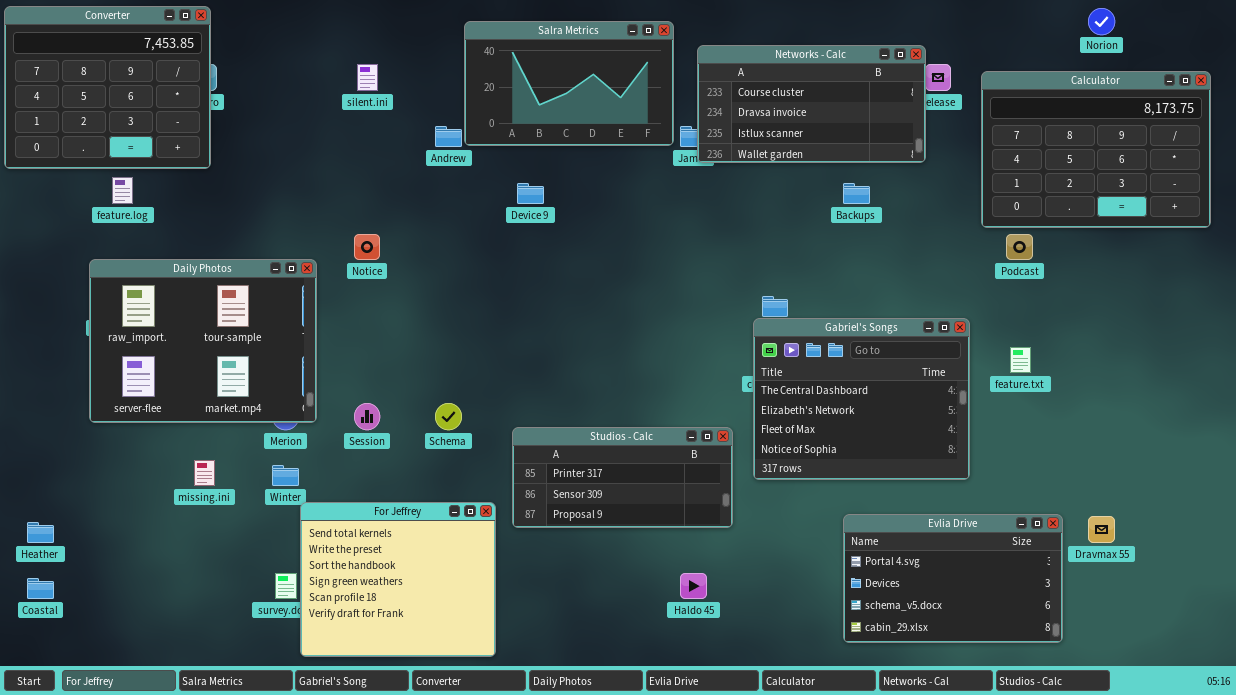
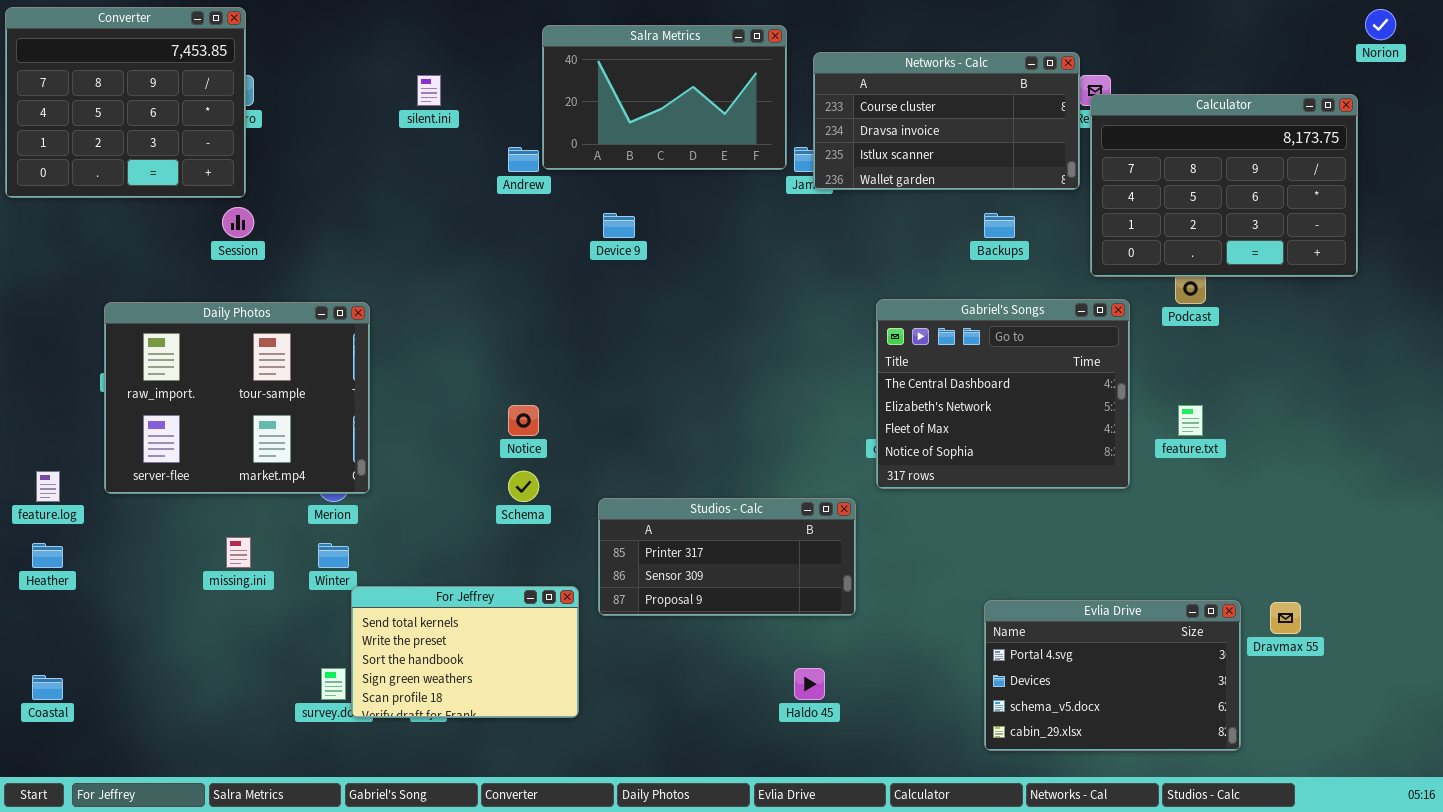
Norion: [1088,8,1115,35] -> [1365,9,1396,40], moved
Calculator: [981,71,1211,228] -> [1090,94,1358,277], moved
feature.log: [112,177,133,204] -> [36,471,60,502], moved
Notice: [354,234,380,260] -> [508,405,539,436], moved
Gabriel's Songs: [753,318,970,480] -> [876,299,1130,489], moved
Session: [354,403,380,430] -> [222,207,254,238], moved
For Jeffrey: [300,502,496,657] -> [351,586,579,718], resized
Heather: [27,522,54,543] -> [32,543,63,568], moved

